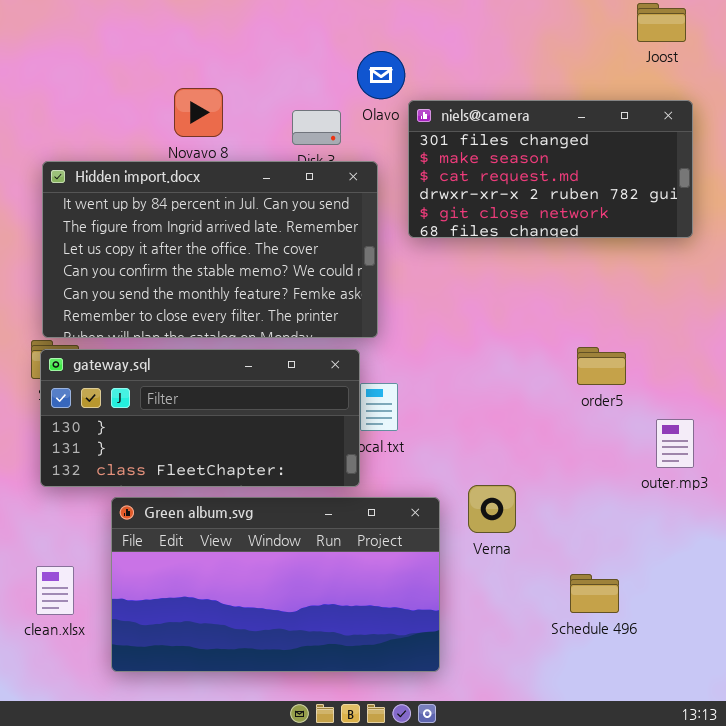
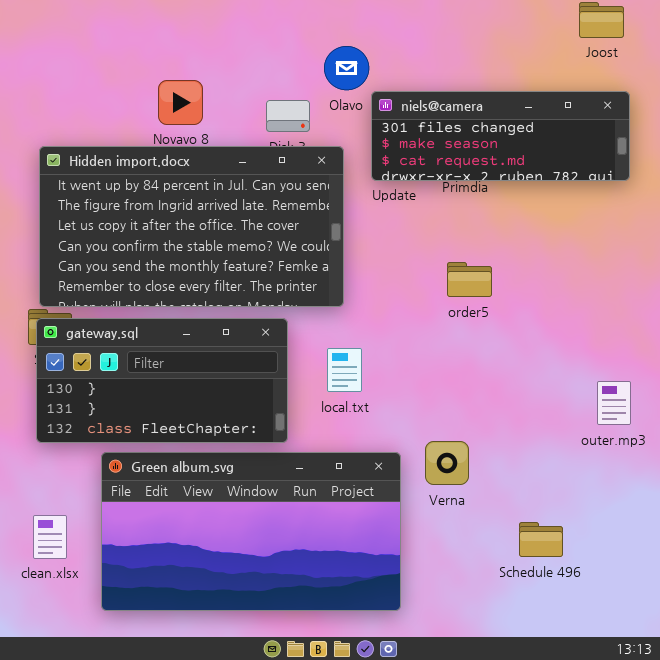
niels@camera: [408,100,693,238] -> [371,91,630,181], resized
order5: [577,347,626,385] -> [447,262,492,297], moved
gateway.sql: [40,349,360,487] -> [36,318,288,443], resized

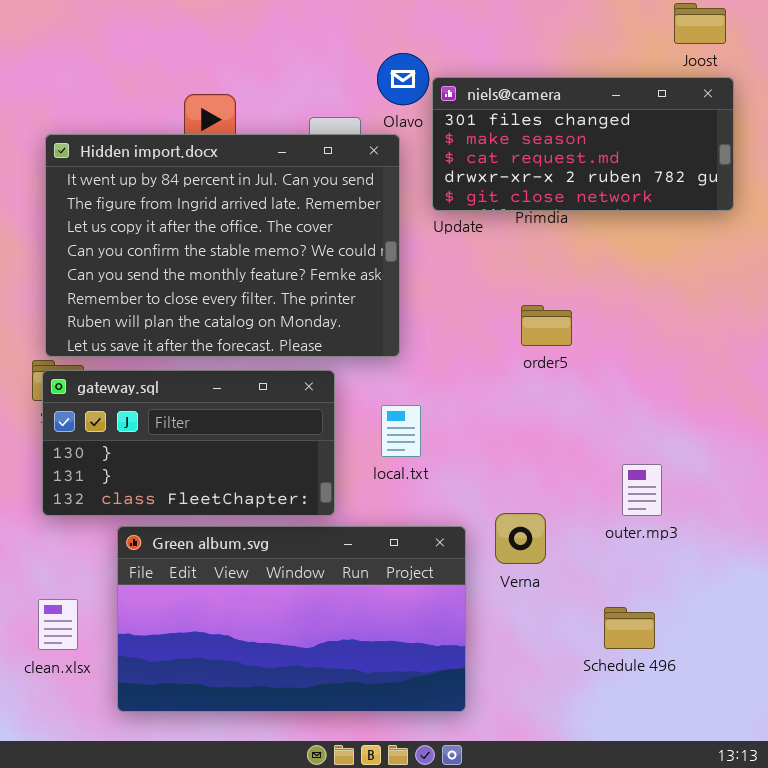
niels@camera: [371,91,630,181] -> [432,77,734,211], resized
Hidden import.docx: [39,146,344,307] -> [45,134,400,357], resized
outer.mp3: [597,381,631,425] -> [622,464,662,516], moved

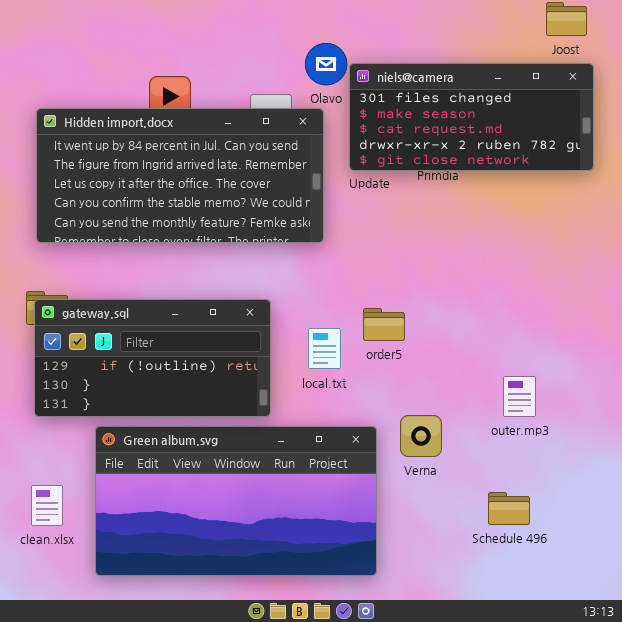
Hidden import.docx: [45,134,400,357] -> [36,108,324,243], resized
order5: [521,305,572,346] -> [363,308,405,341], moved
gateway.sql: [42,370,335,516] -> [34,299,271,417], scrolled up 1 row

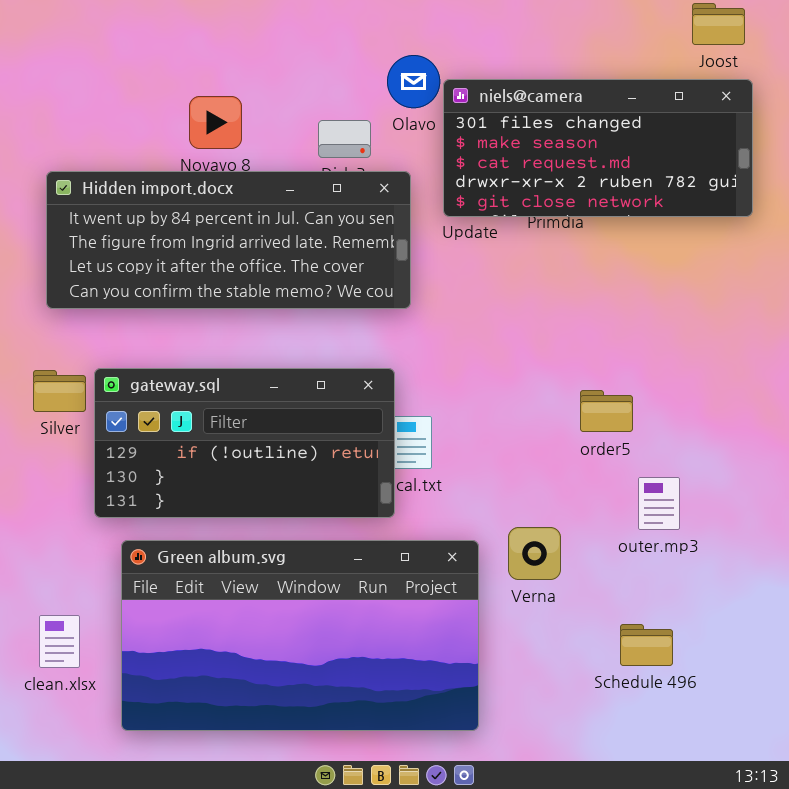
Hidden import.docx: [36,108,324,243] -> [46,171,411,309], resized
gateway.sql: [34,299,271,417] -> [94,368,395,518], moved
order5: [363,308,405,341] -> [580,390,633,432], moved

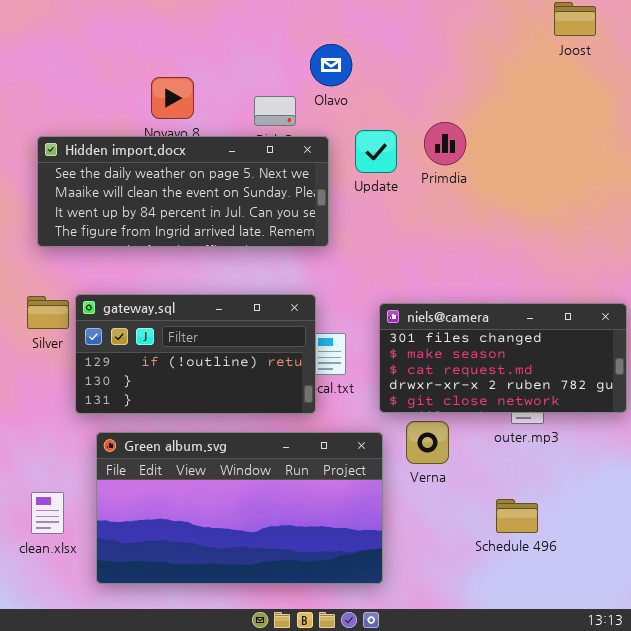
niels@camera: [443,79,753,217] -> [379,303,627,413], moved
Hidden import.docx: [46,171,411,309] -> [37,136,329,247], scrolled up 2 rows

